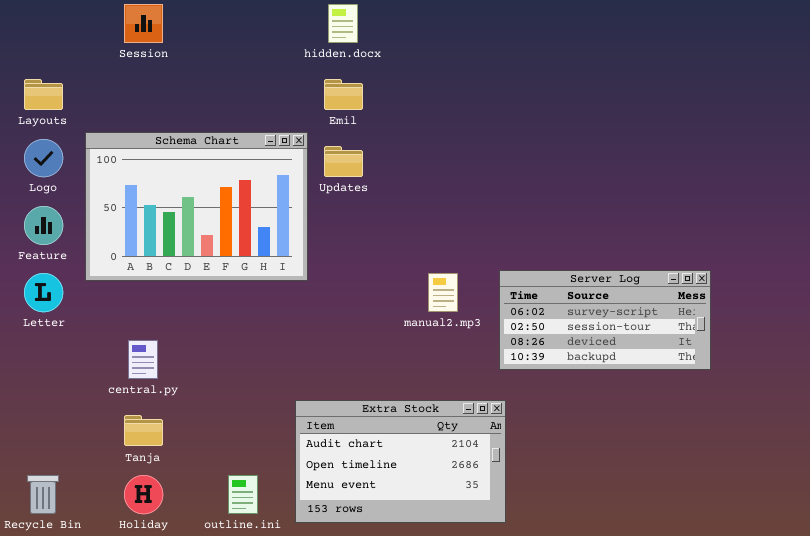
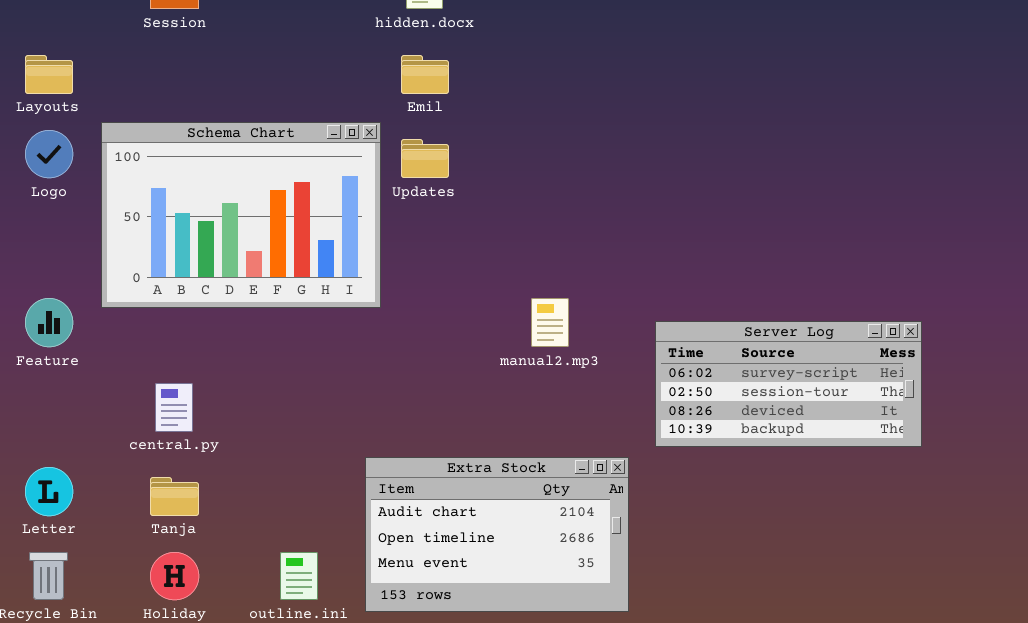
Feature: [24,206,63,245] -> [25,298,73,347], moved
Server Log: [499,270,711,370] -> [655,321,922,447], moved
Letter: [24,273,63,312] -> [25,467,73,516], moved

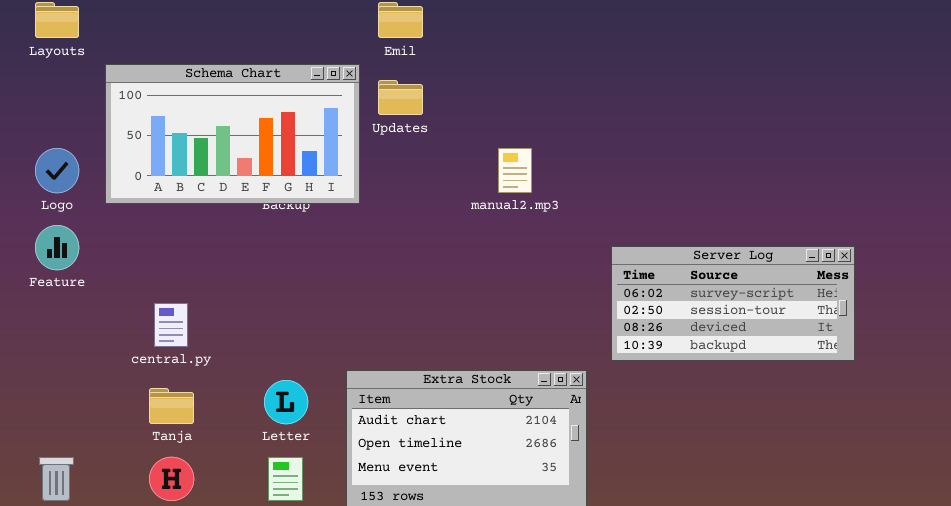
Schema Chart: [101,122,381,308] -> [105,64,360,204], resized
Logo: [25,130,73,178] -> [35,148,79,193], moved
manual2.mp3: [531,298,569,347] -> [498,148,532,193], moved
Letter: [25,467,73,516] -> [264,380,308,424], moved

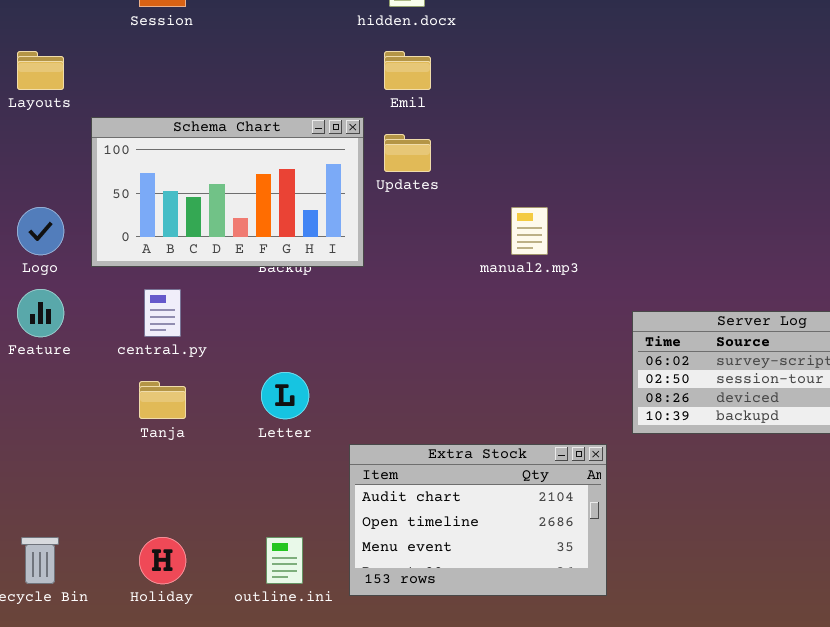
central.py: [154,303,188,347] -> [144,289,181,337], moved
Letter: [264,380,308,424] -> [261,372,309,419], moved
Tanja: [149,388,194,424] -> [139,381,186,419], moved

